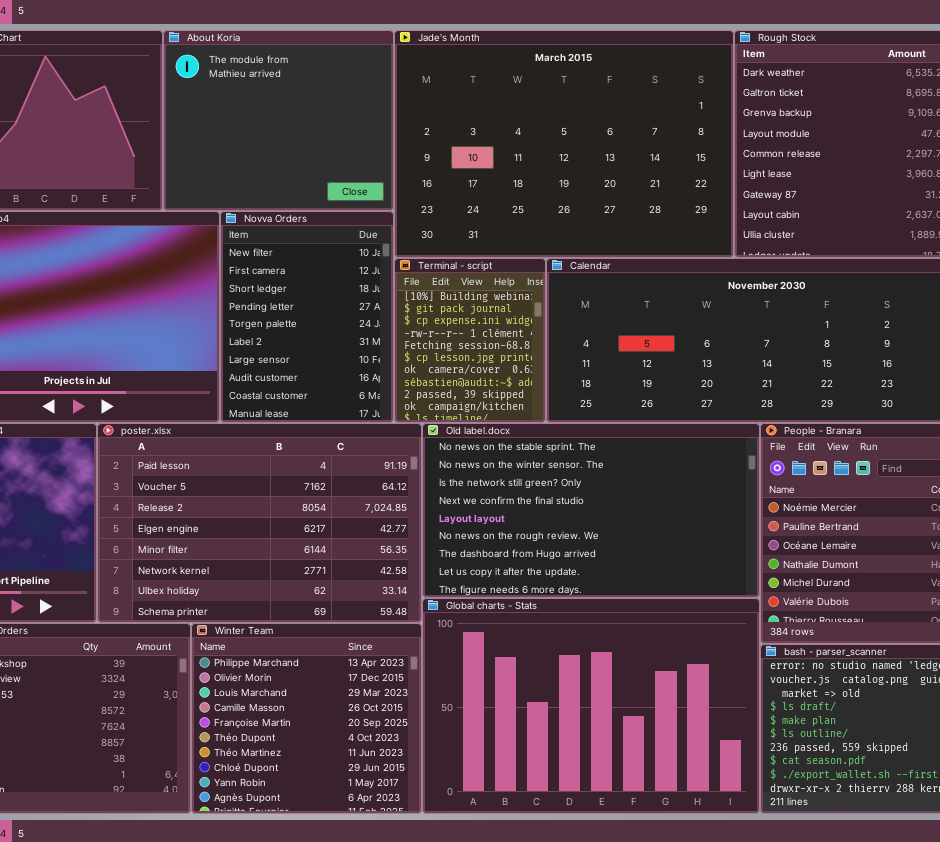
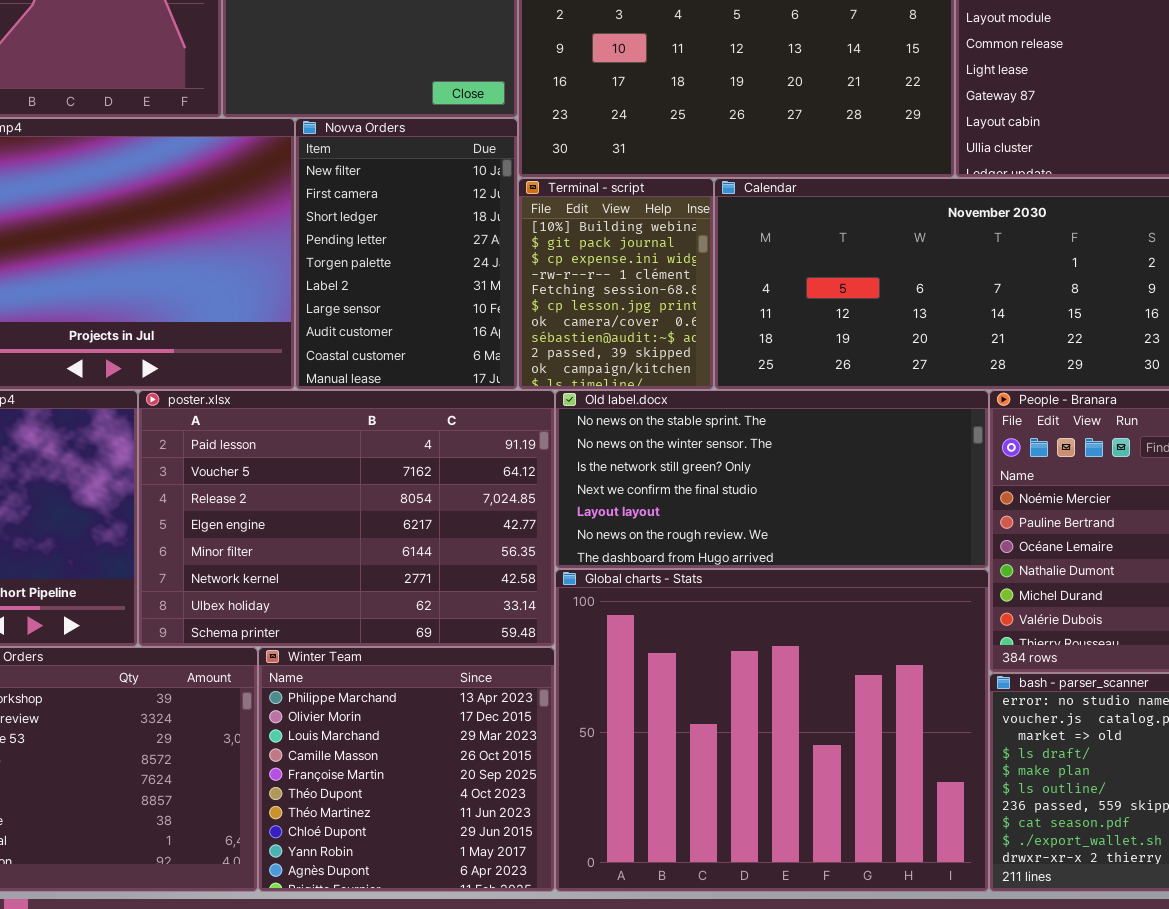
Old label.docx: [422,423,760,598] -> [555,390,989,569], resized
Global charts - Stats: [422,598,760,814] -> [555,569,989,892], resized

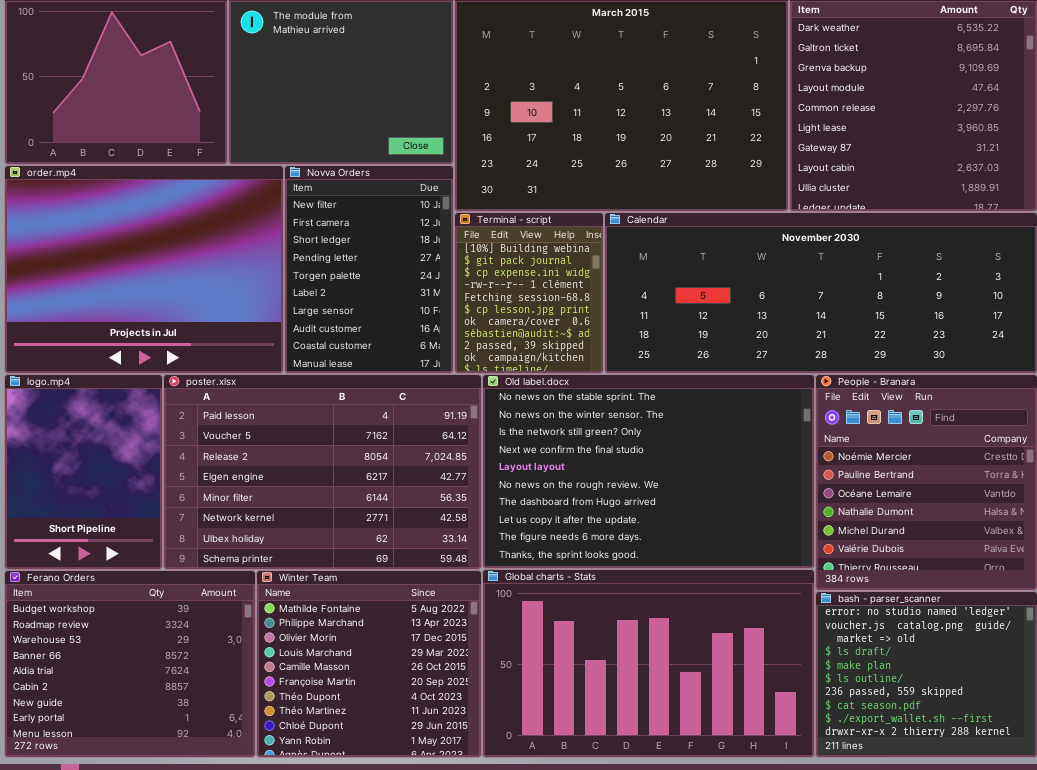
Old label.docx: [555,390,989,569] -> [482,374,815,569], resized
Global charts - Stats: [555,569,989,892] -> [482,569,815,758], resized
Winter Team: [258,647,555,892] -> [256,570,482,758], scrolled up 1 row

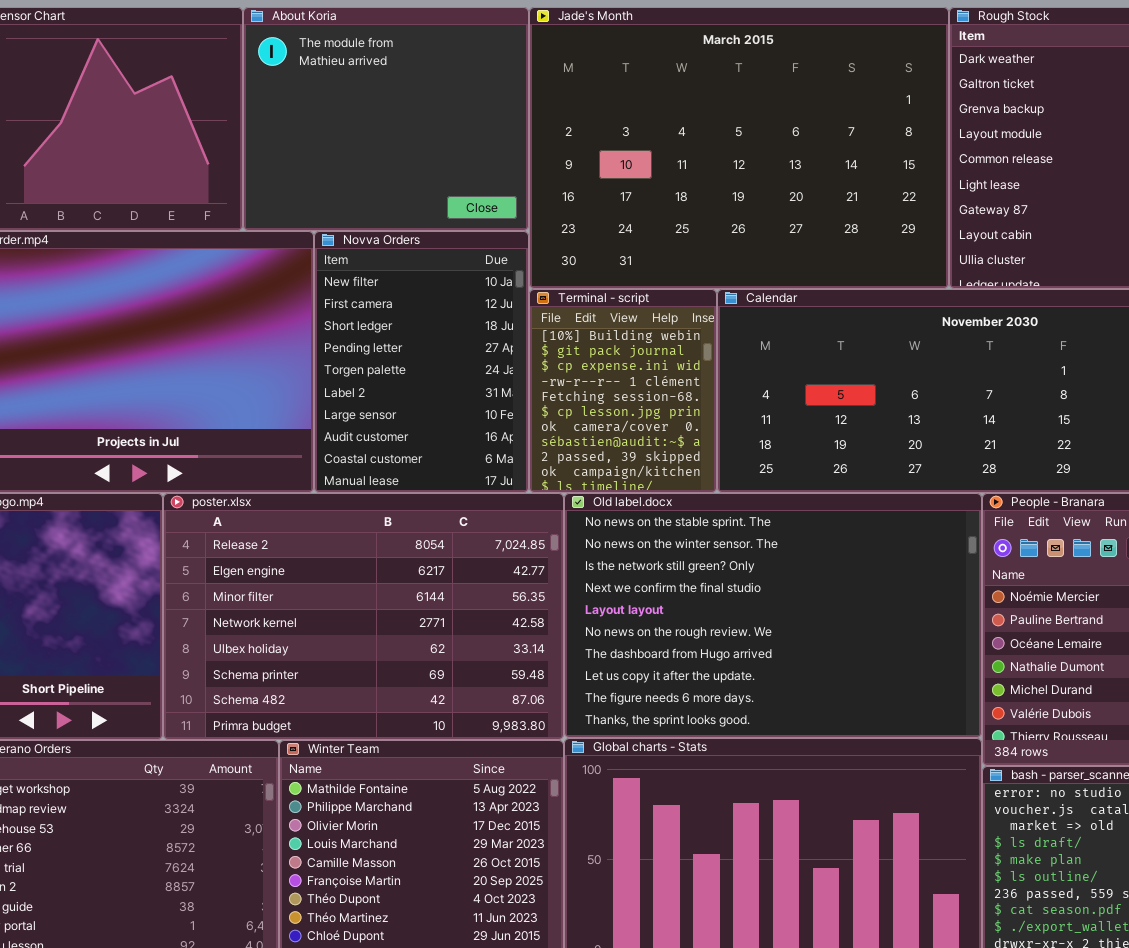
poster.xlsx: [163,374,482,570] -> [163,493,564,740], scrolled down 2 rows

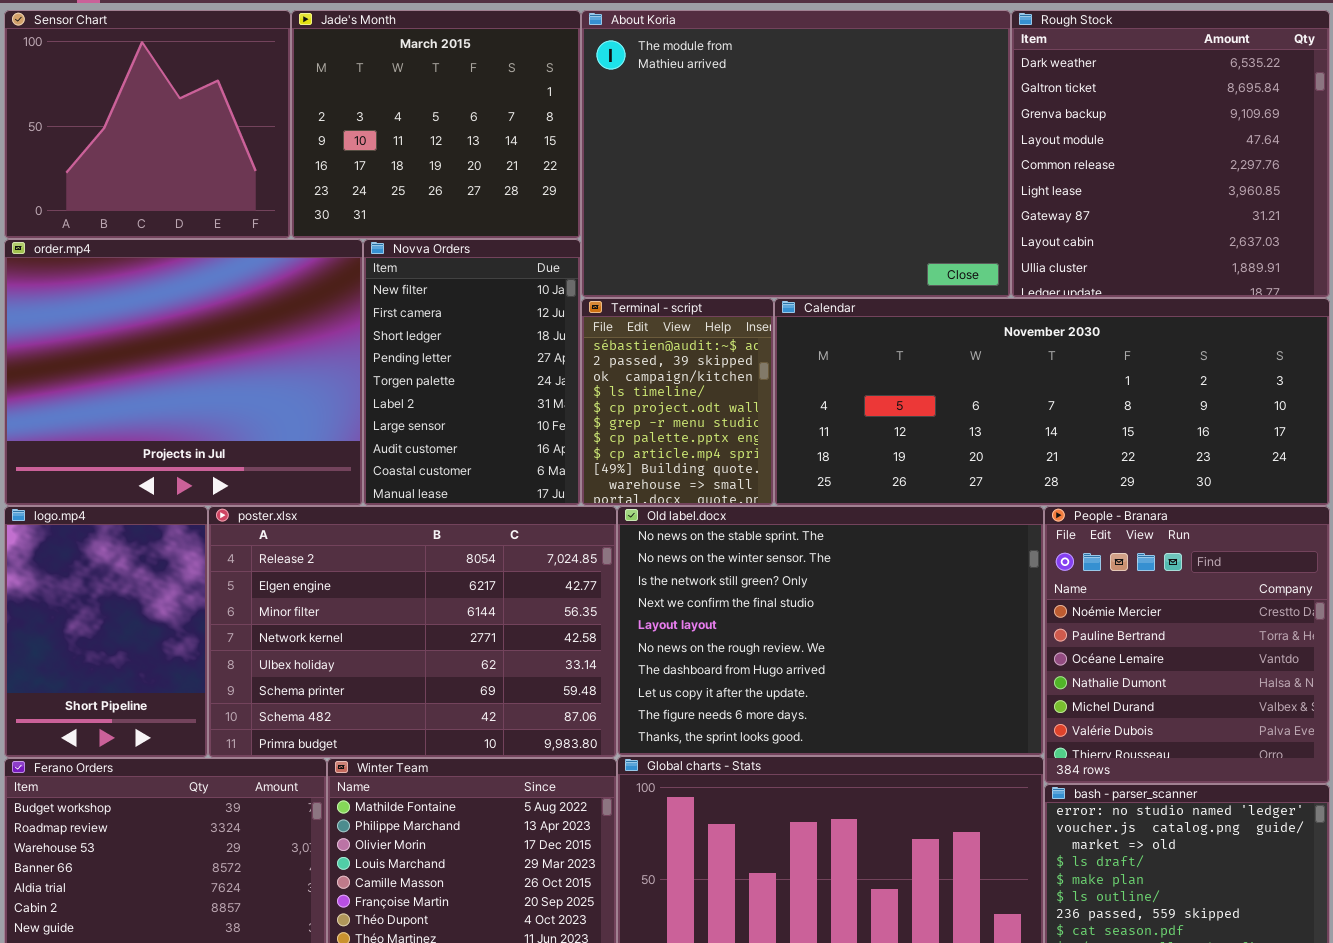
About Koria: [243,7,529,231] -> [581,10,1011,298], moved, resized
Jade's Month: [529,7,949,289] -> [291,10,581,239], moved, resized
Terminal - script: [529,289,717,493] -> [581,298,774,506], scrolled down 7 rows

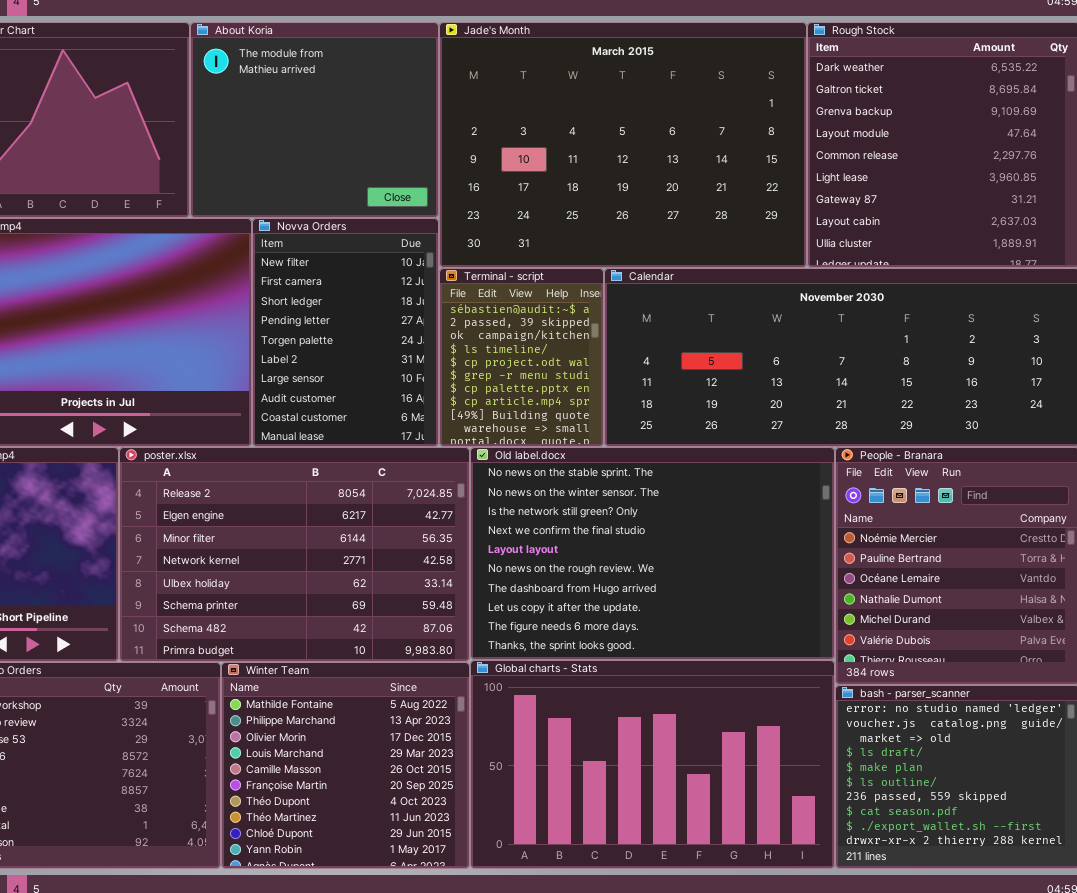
Jade's Month: [291,10,581,239] -> [439,22,807,268], moved, resized
About Koria: [581,10,1011,298] -> [190,22,439,218], moved, resized

